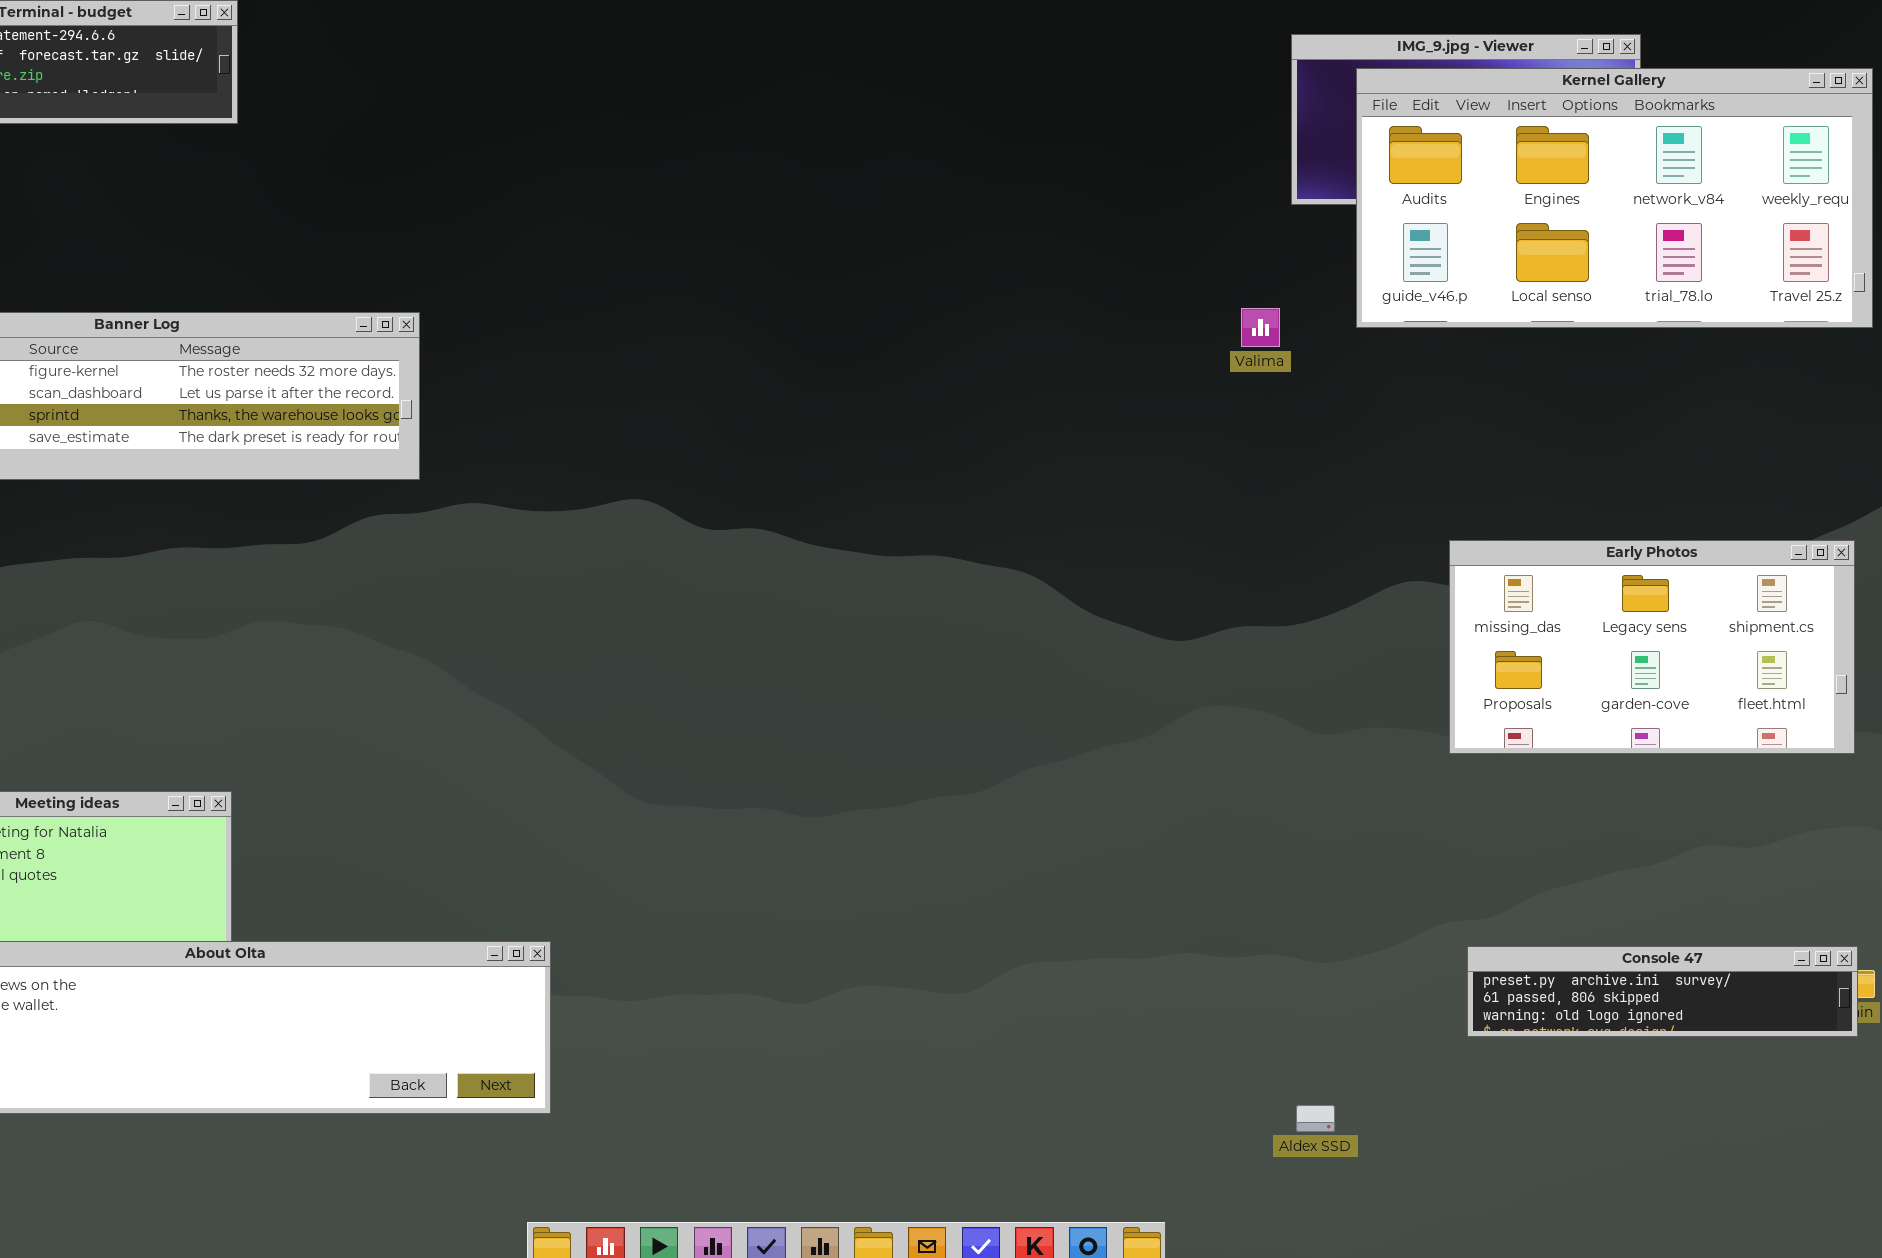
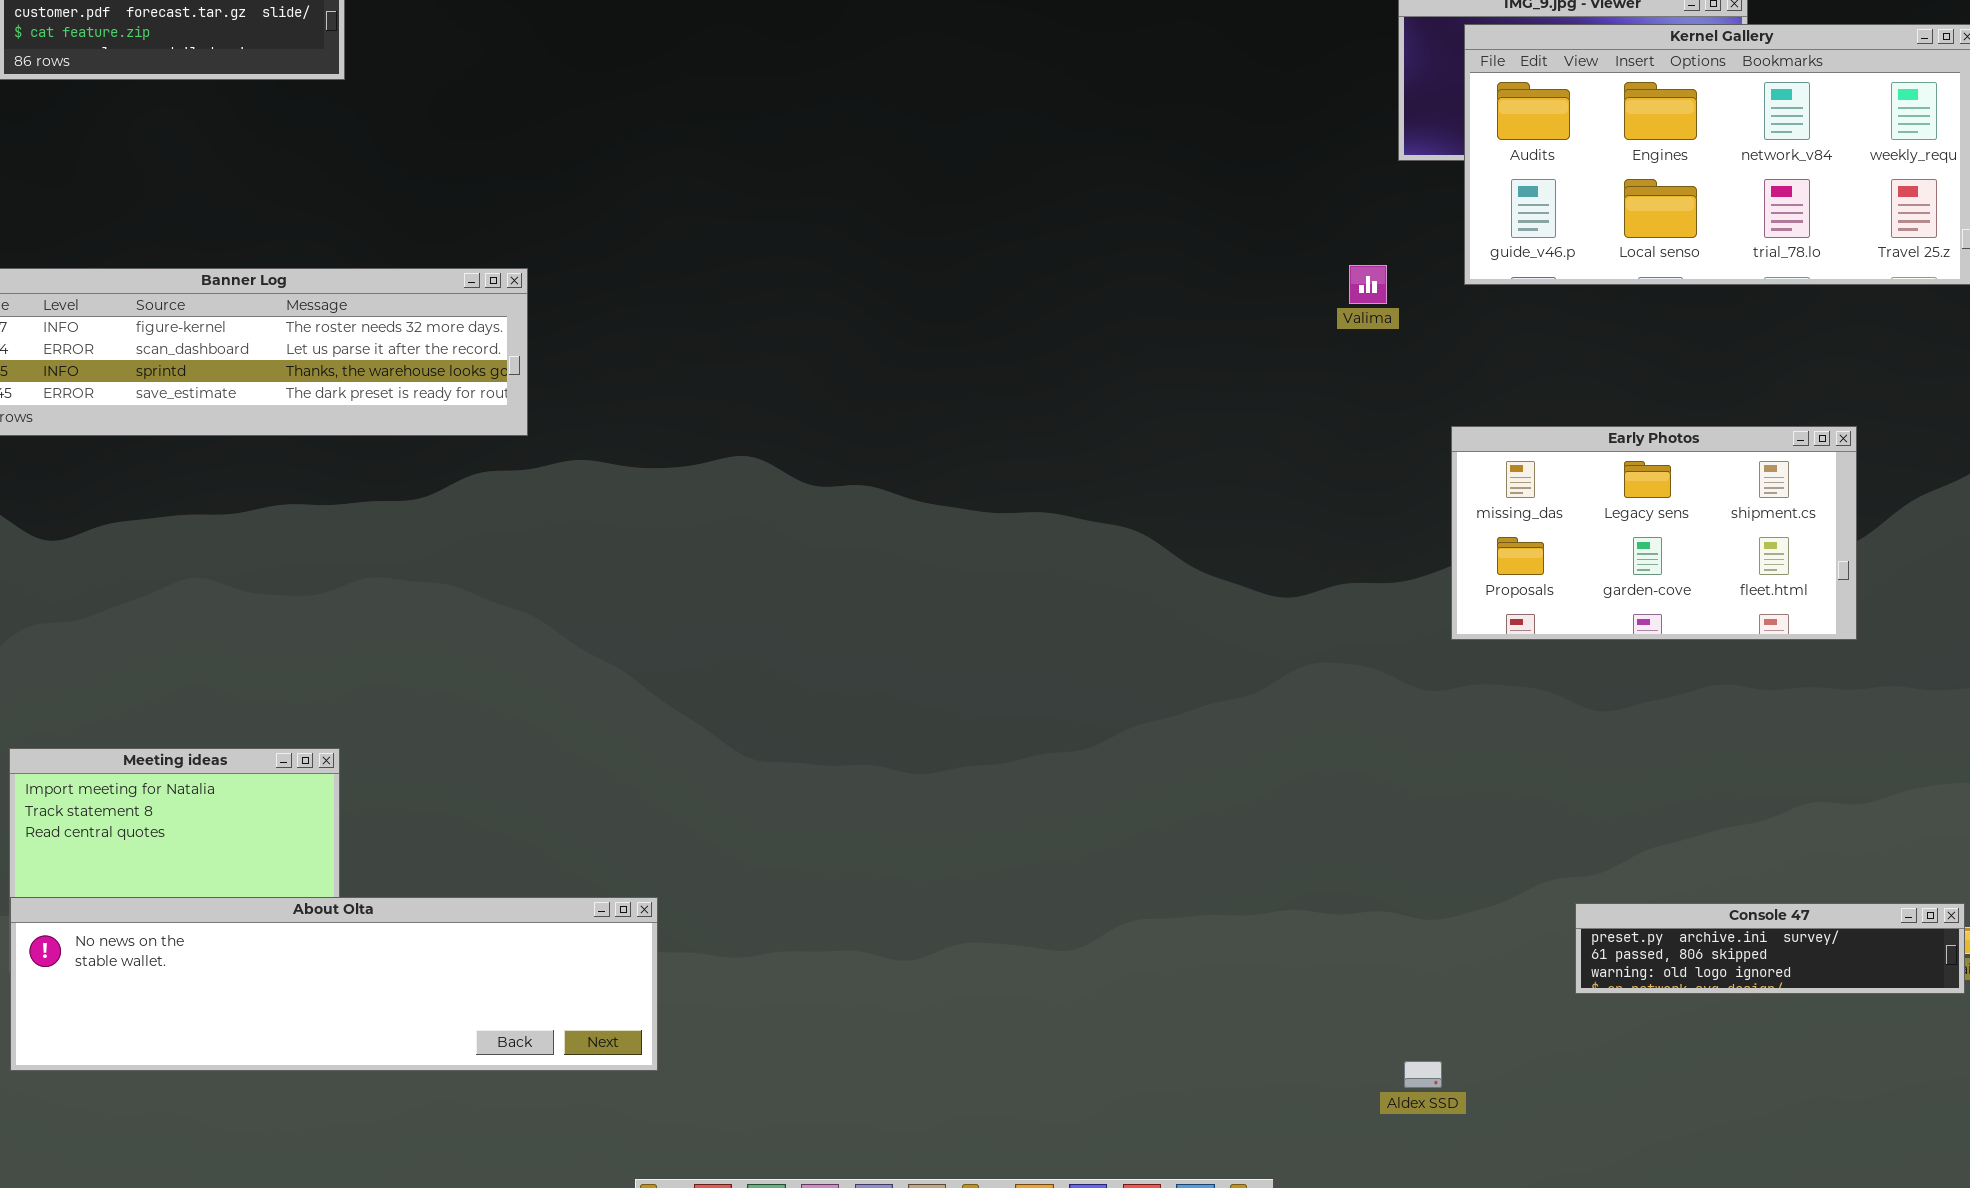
Early Photos: [1449,540,1855,754] -> [1451,426,1857,640], moved

